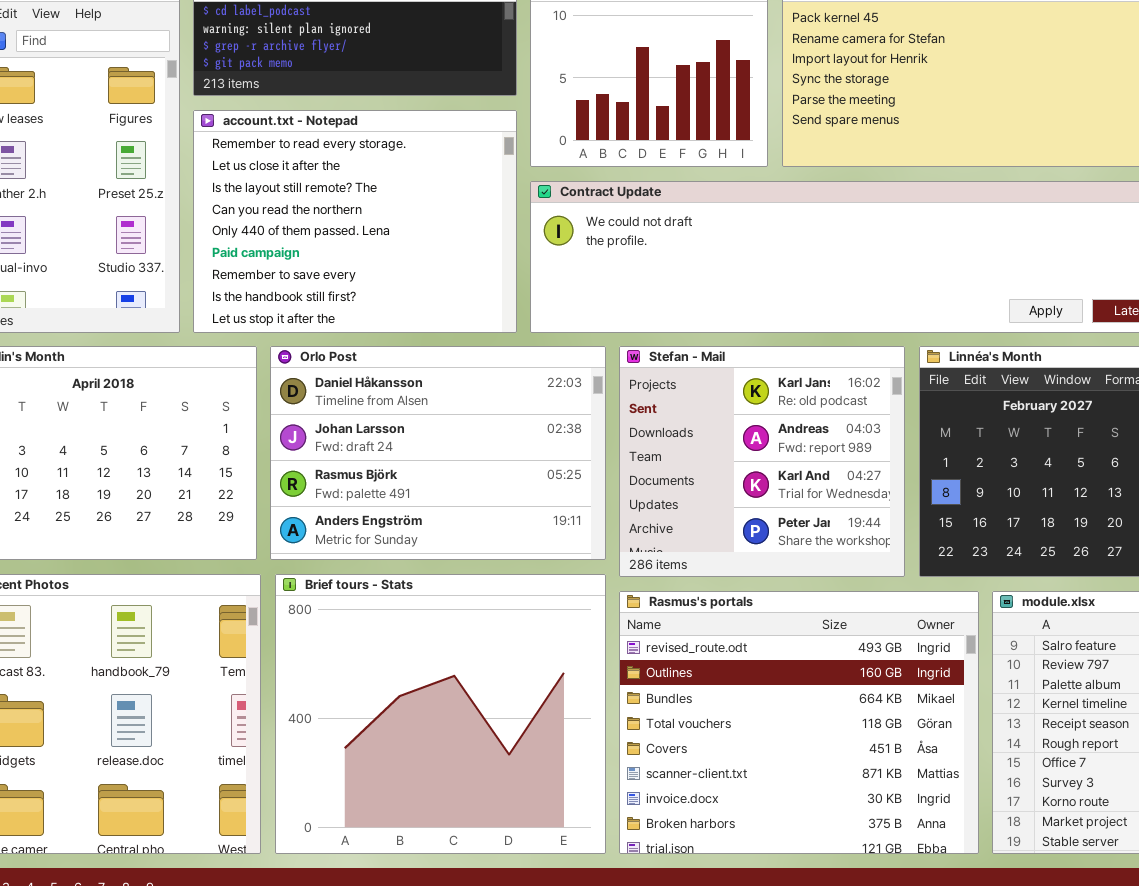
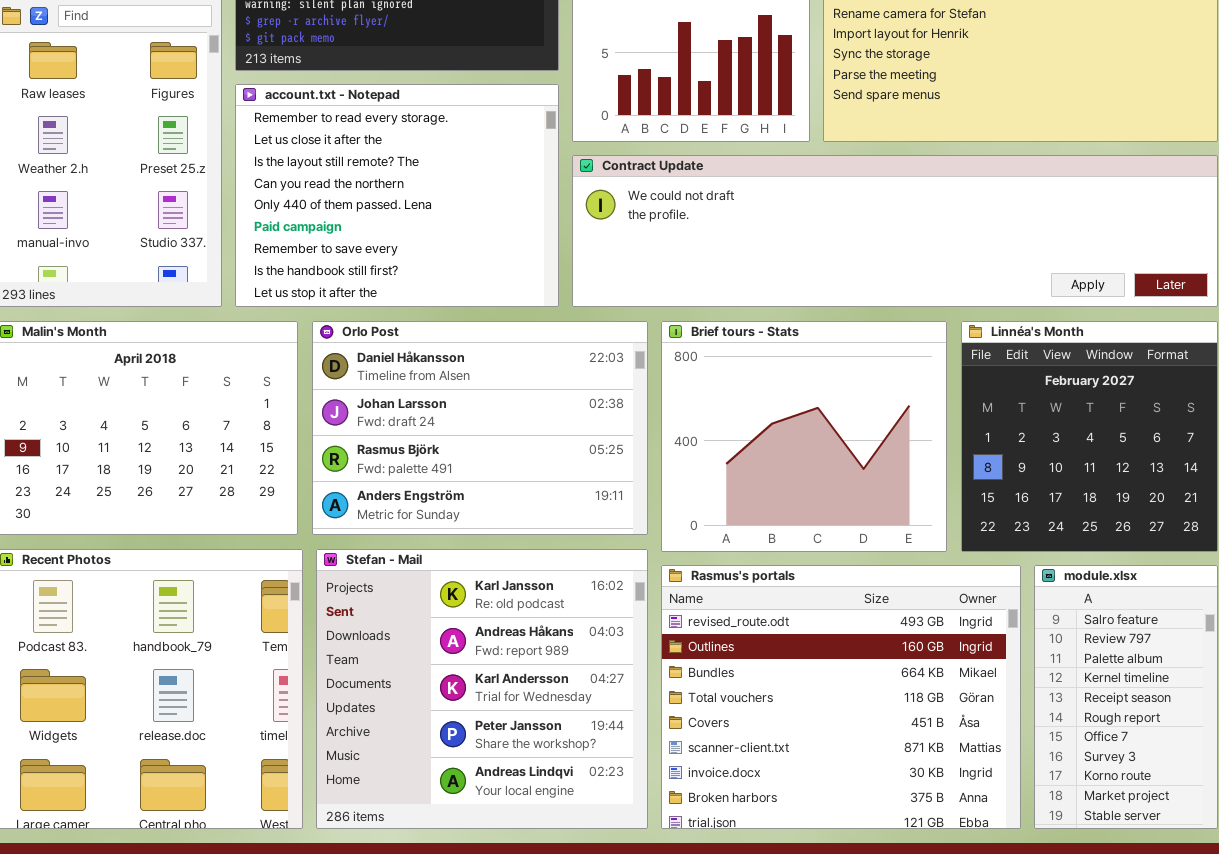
Stefan - Mail: [619,346,905,577] -> [316,549,648,829], moved, resized
Brief tours - Stats: [275,574,606,854] -> [661,321,947,552], moved, resized

